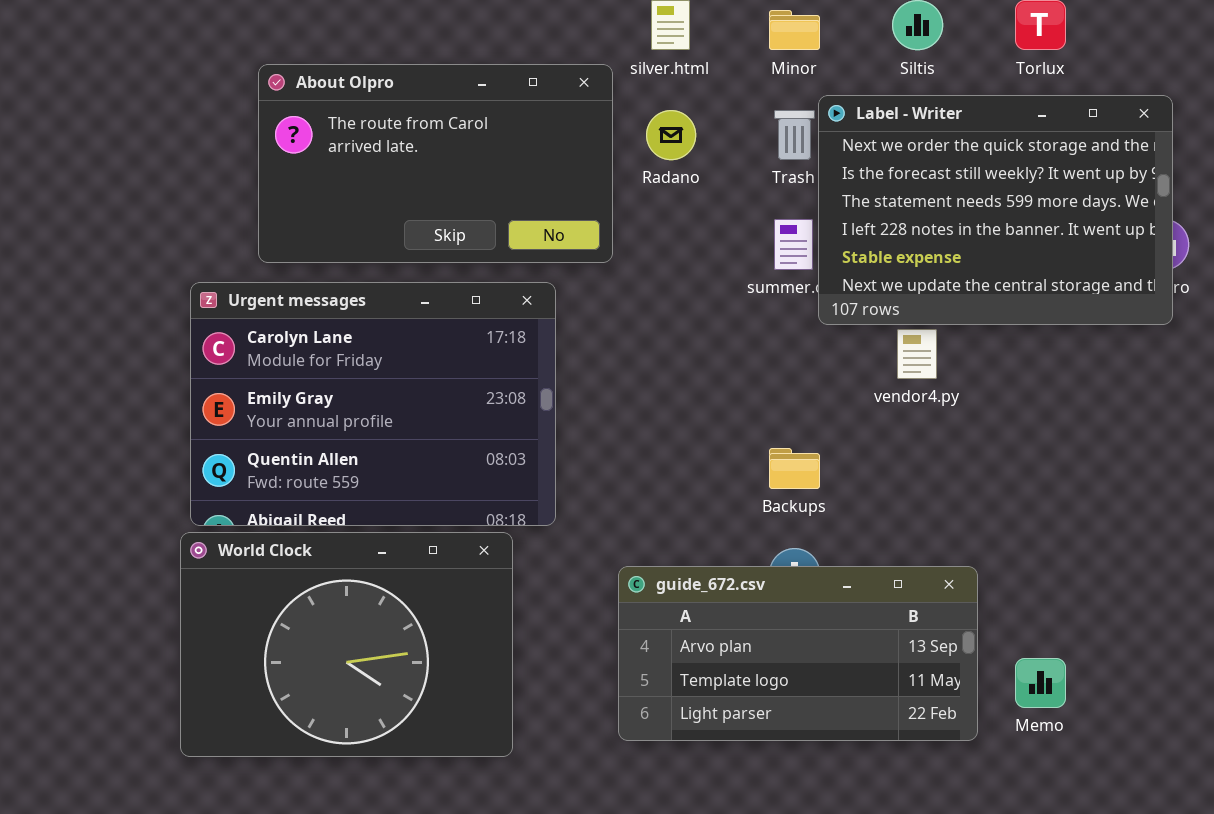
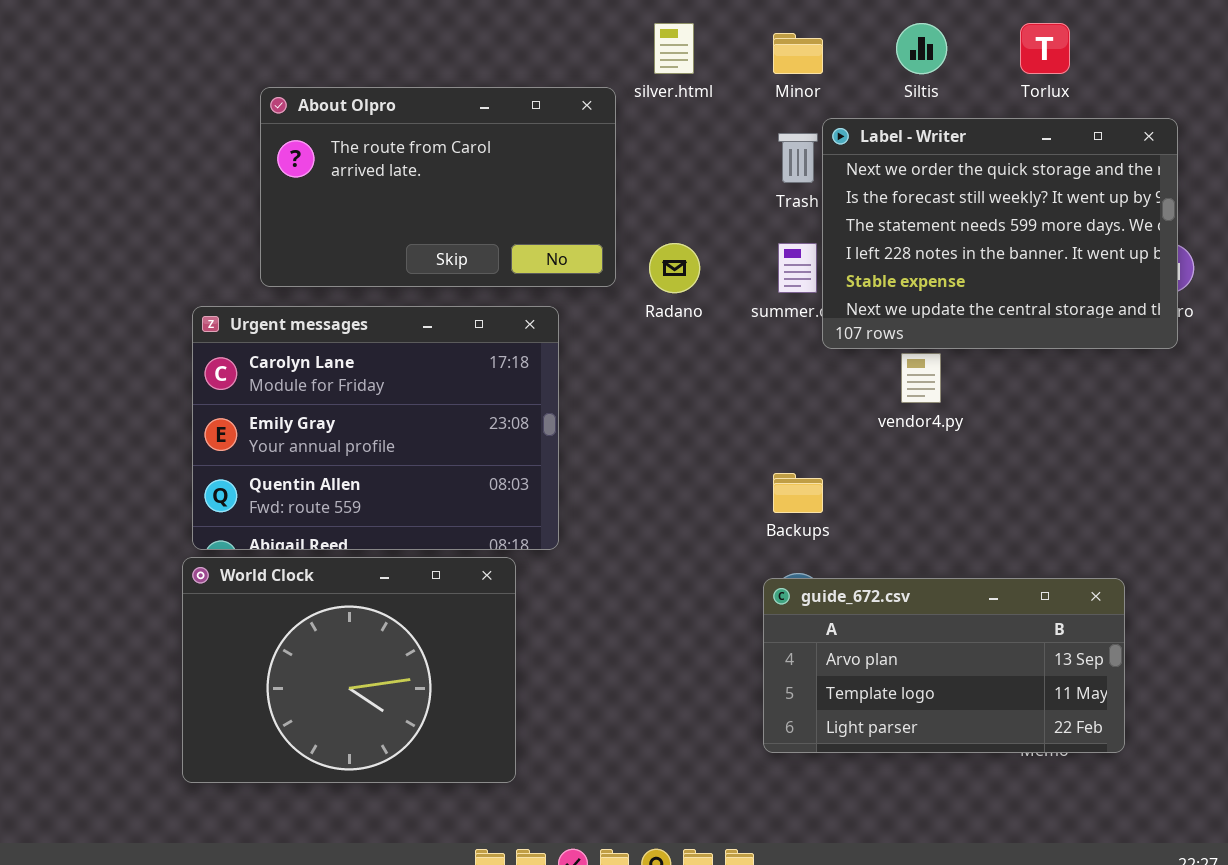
Radano: [646,110,696,160] -> [649,243,700,293], moved
guide_672.csv: [618,566,978,741] -> [763,578,1125,753], moved

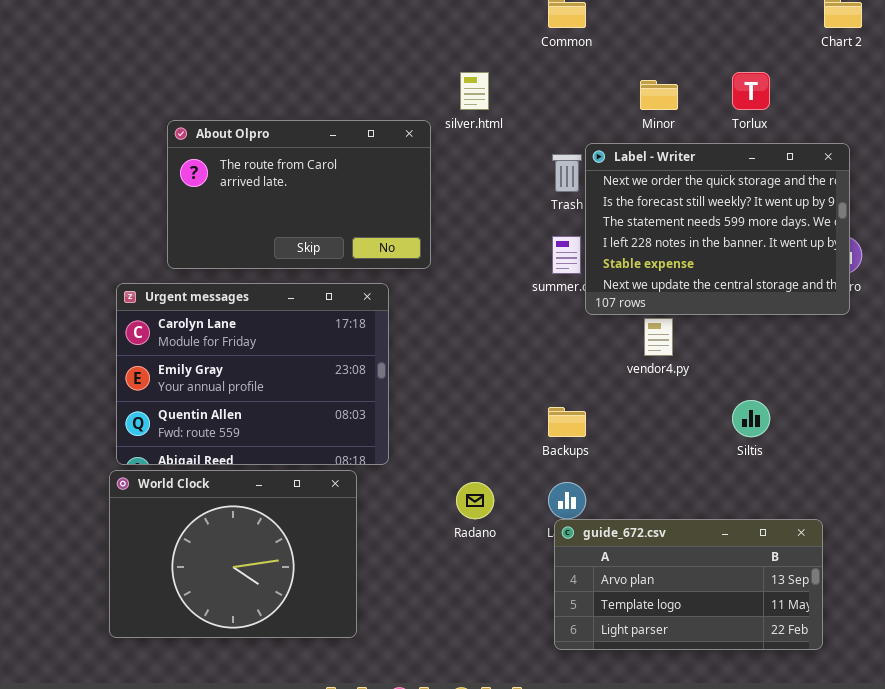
Siltis: [896,23,947,74] -> [732,400,770,437], moved
Minor: [773,33,823,74] -> [640,80,678,110], moved
Radano: [649,243,700,293] -> [456,482,494,519], moved
guide_672.csv: [763,578,1125,753] -> [554,519,823,650], moved

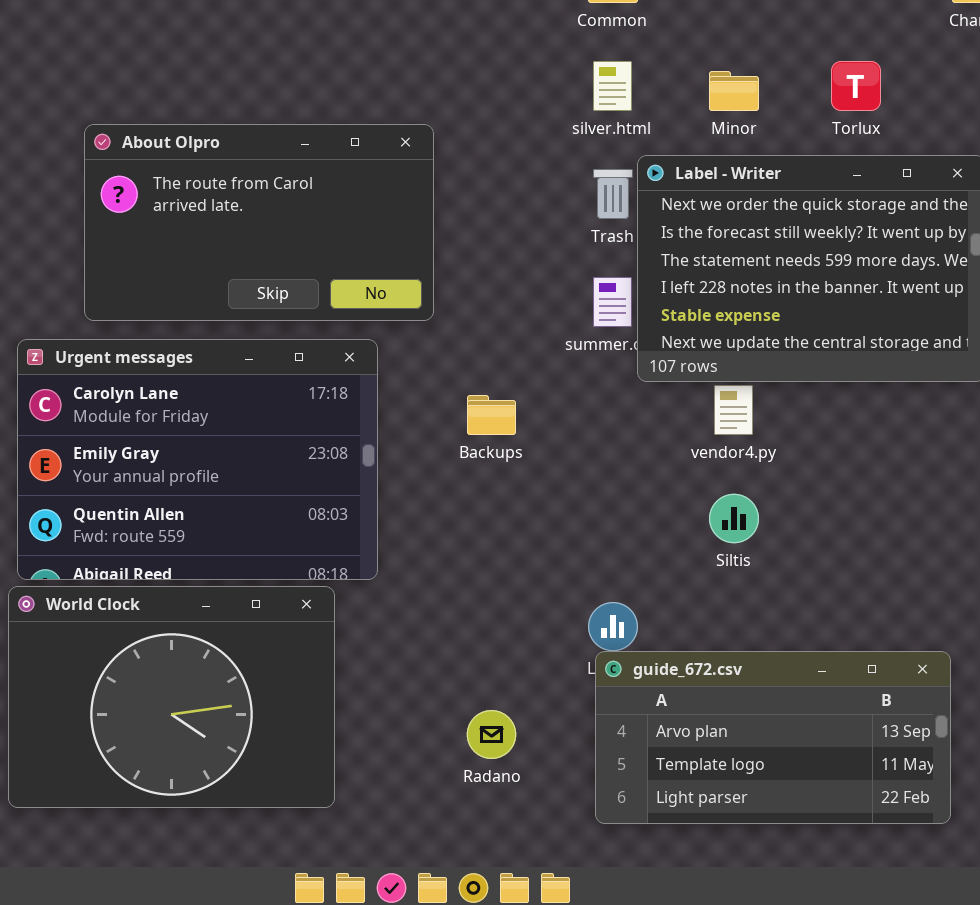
silver.html: [460,72,489,110] -> [593,61,632,111], moved
Siltis: [732,400,770,437] -> [709,494,759,543], moved
Backups: [548,407,586,437] -> [467,395,516,435], moved
Radano: [456,482,494,519] -> [467,710,516,759], moved

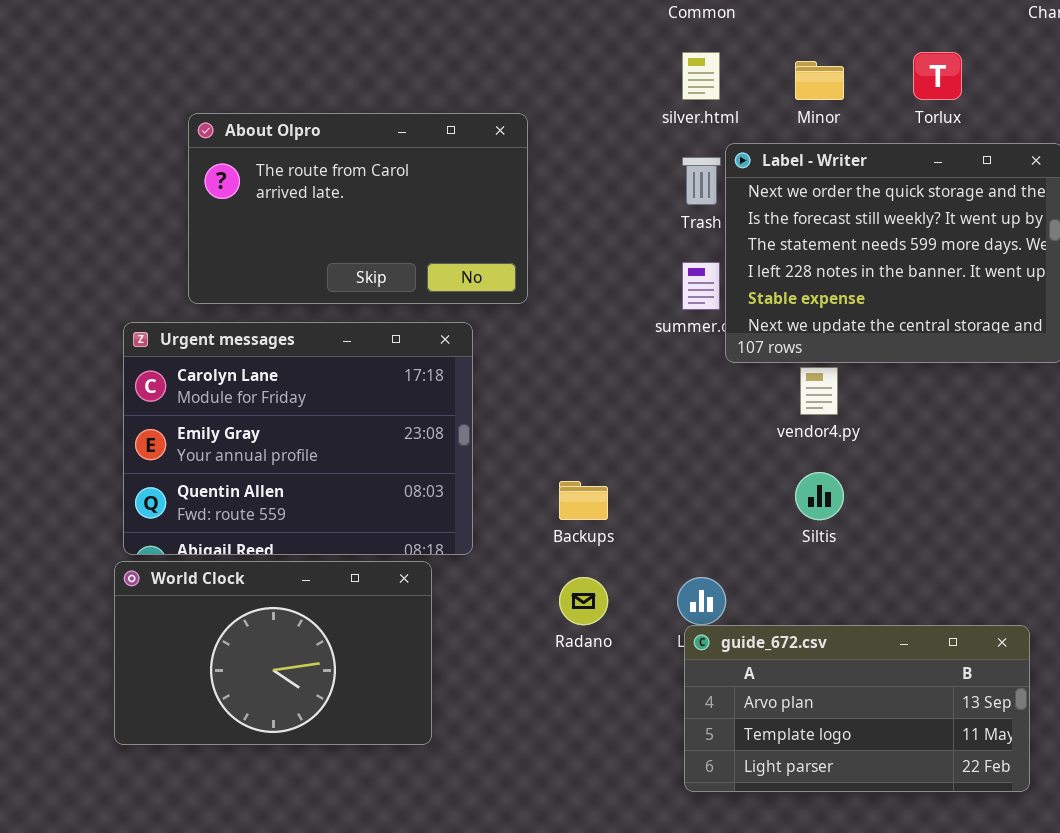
Backups: [467,395,516,435] -> [559,481,608,520], moved
World Clock: [8,586,335,808] -> [114,561,432,745], resized
Radano: [467,710,516,759] -> [559,577,608,625], moved

